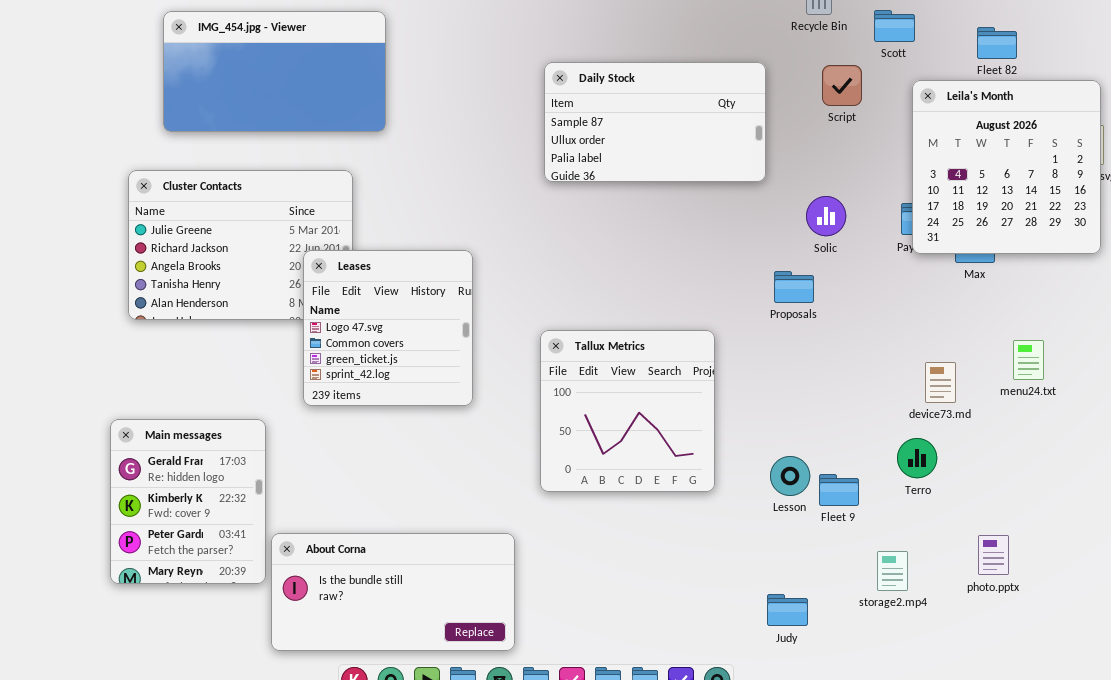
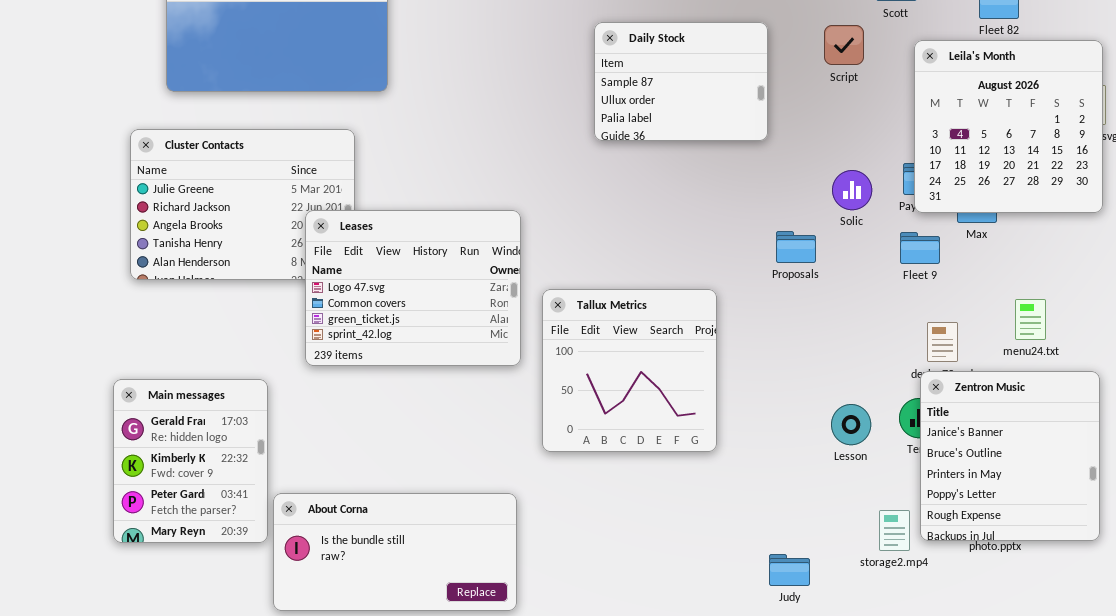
Daily Stock: [544,62,766,182] -> [594,22,768,141], resized
Solic: [806,196,846,236] -> [832,170,872,210], moved
Leases: [303,250,473,406] -> [305,210,521,366], resized
Zentron Music: none -> [920,371,1100,541], opened
Lesson: [770,456,810,496] -> [831,404,871,445], moved
Fleet 9: [819,474,859,506] -> [900,232,940,264], moved

